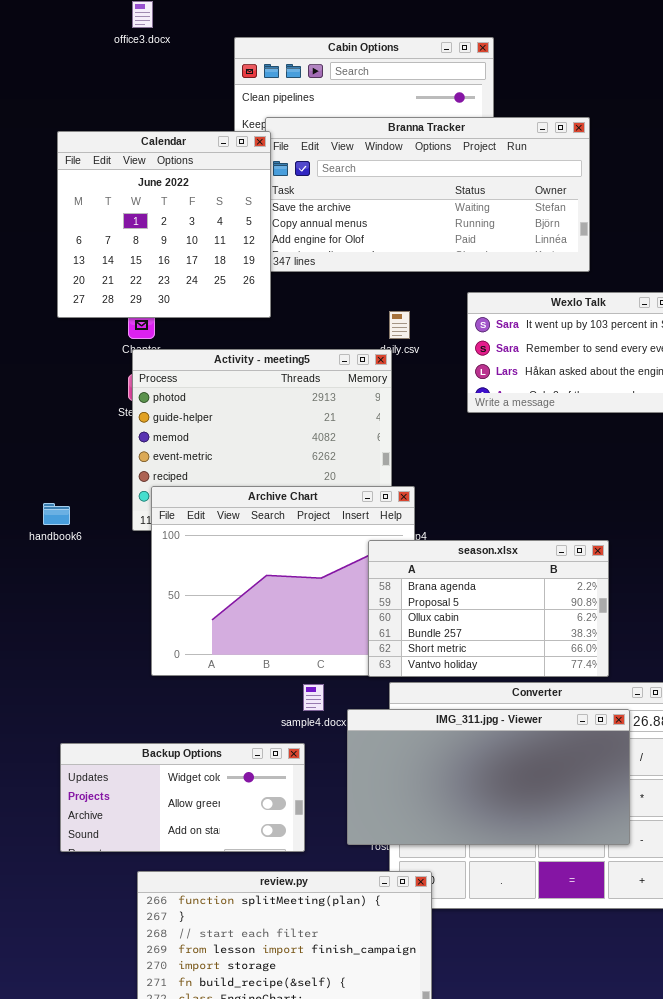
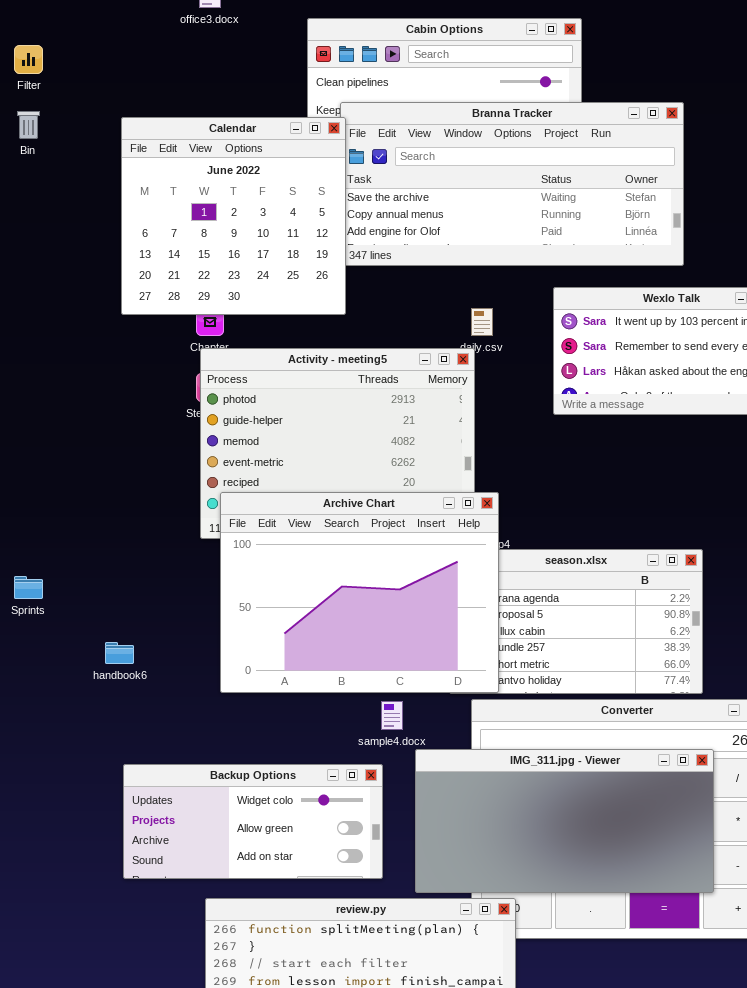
Archive Chart: [151,486,415,676] -> [220,492,499,693], raised
handbook6: [43,503,70,525] -> [105,642,134,664], moved
IMG_311.jpg - Viewer: [347,709,630,845] -> [415,749,714,893], moved

